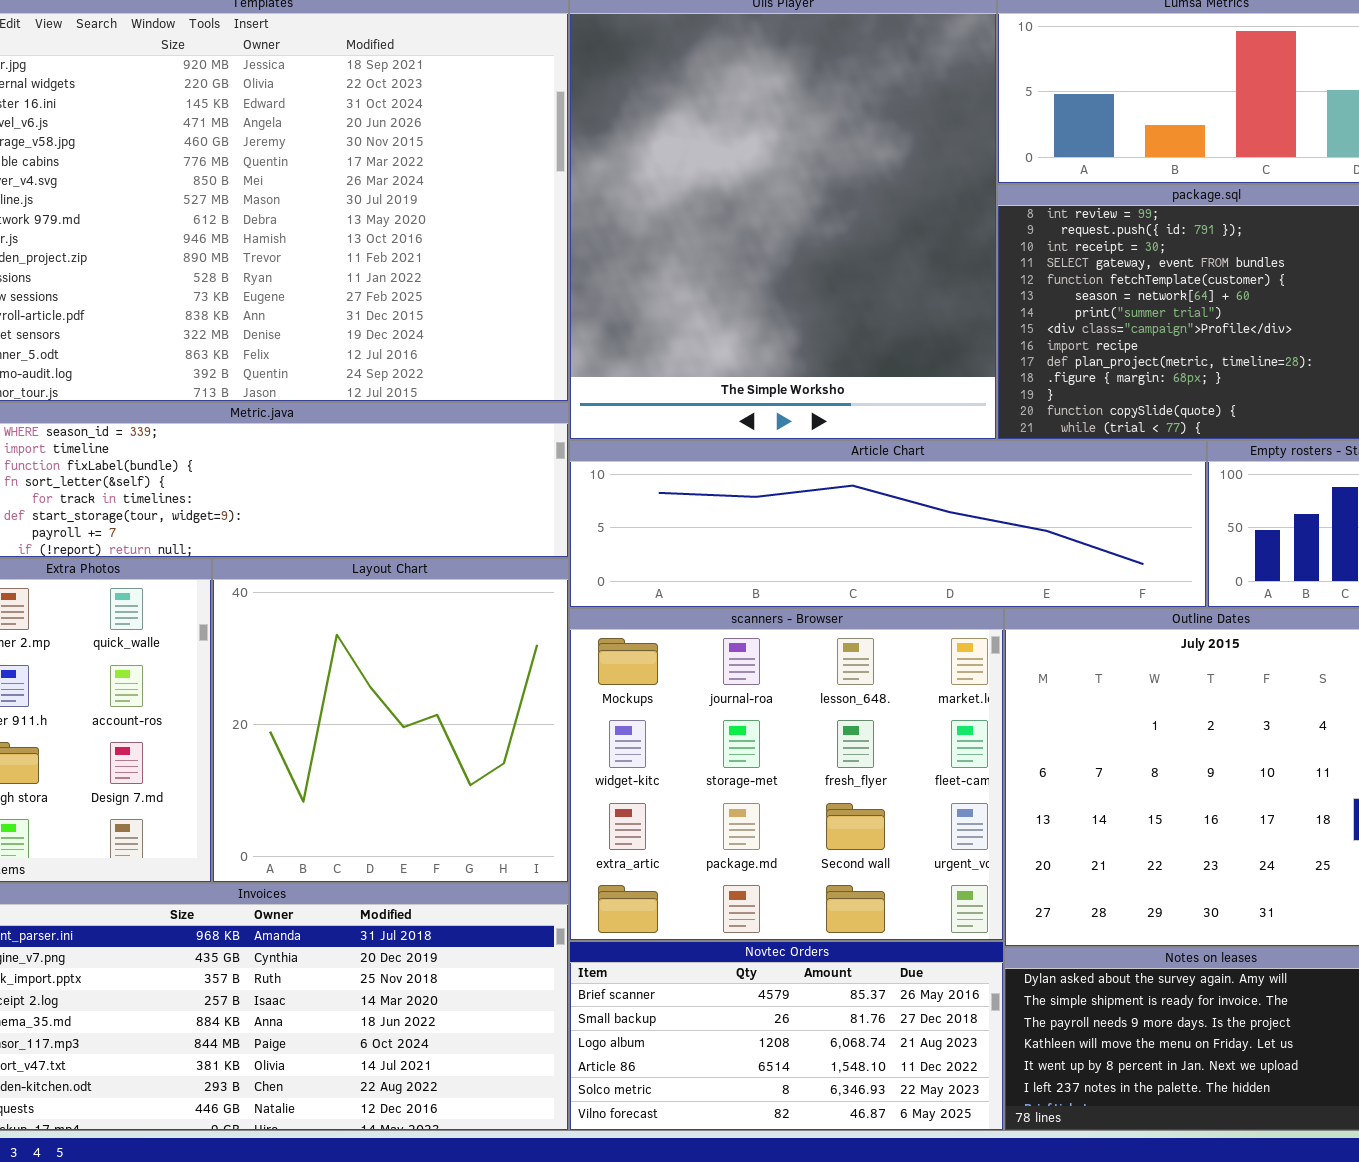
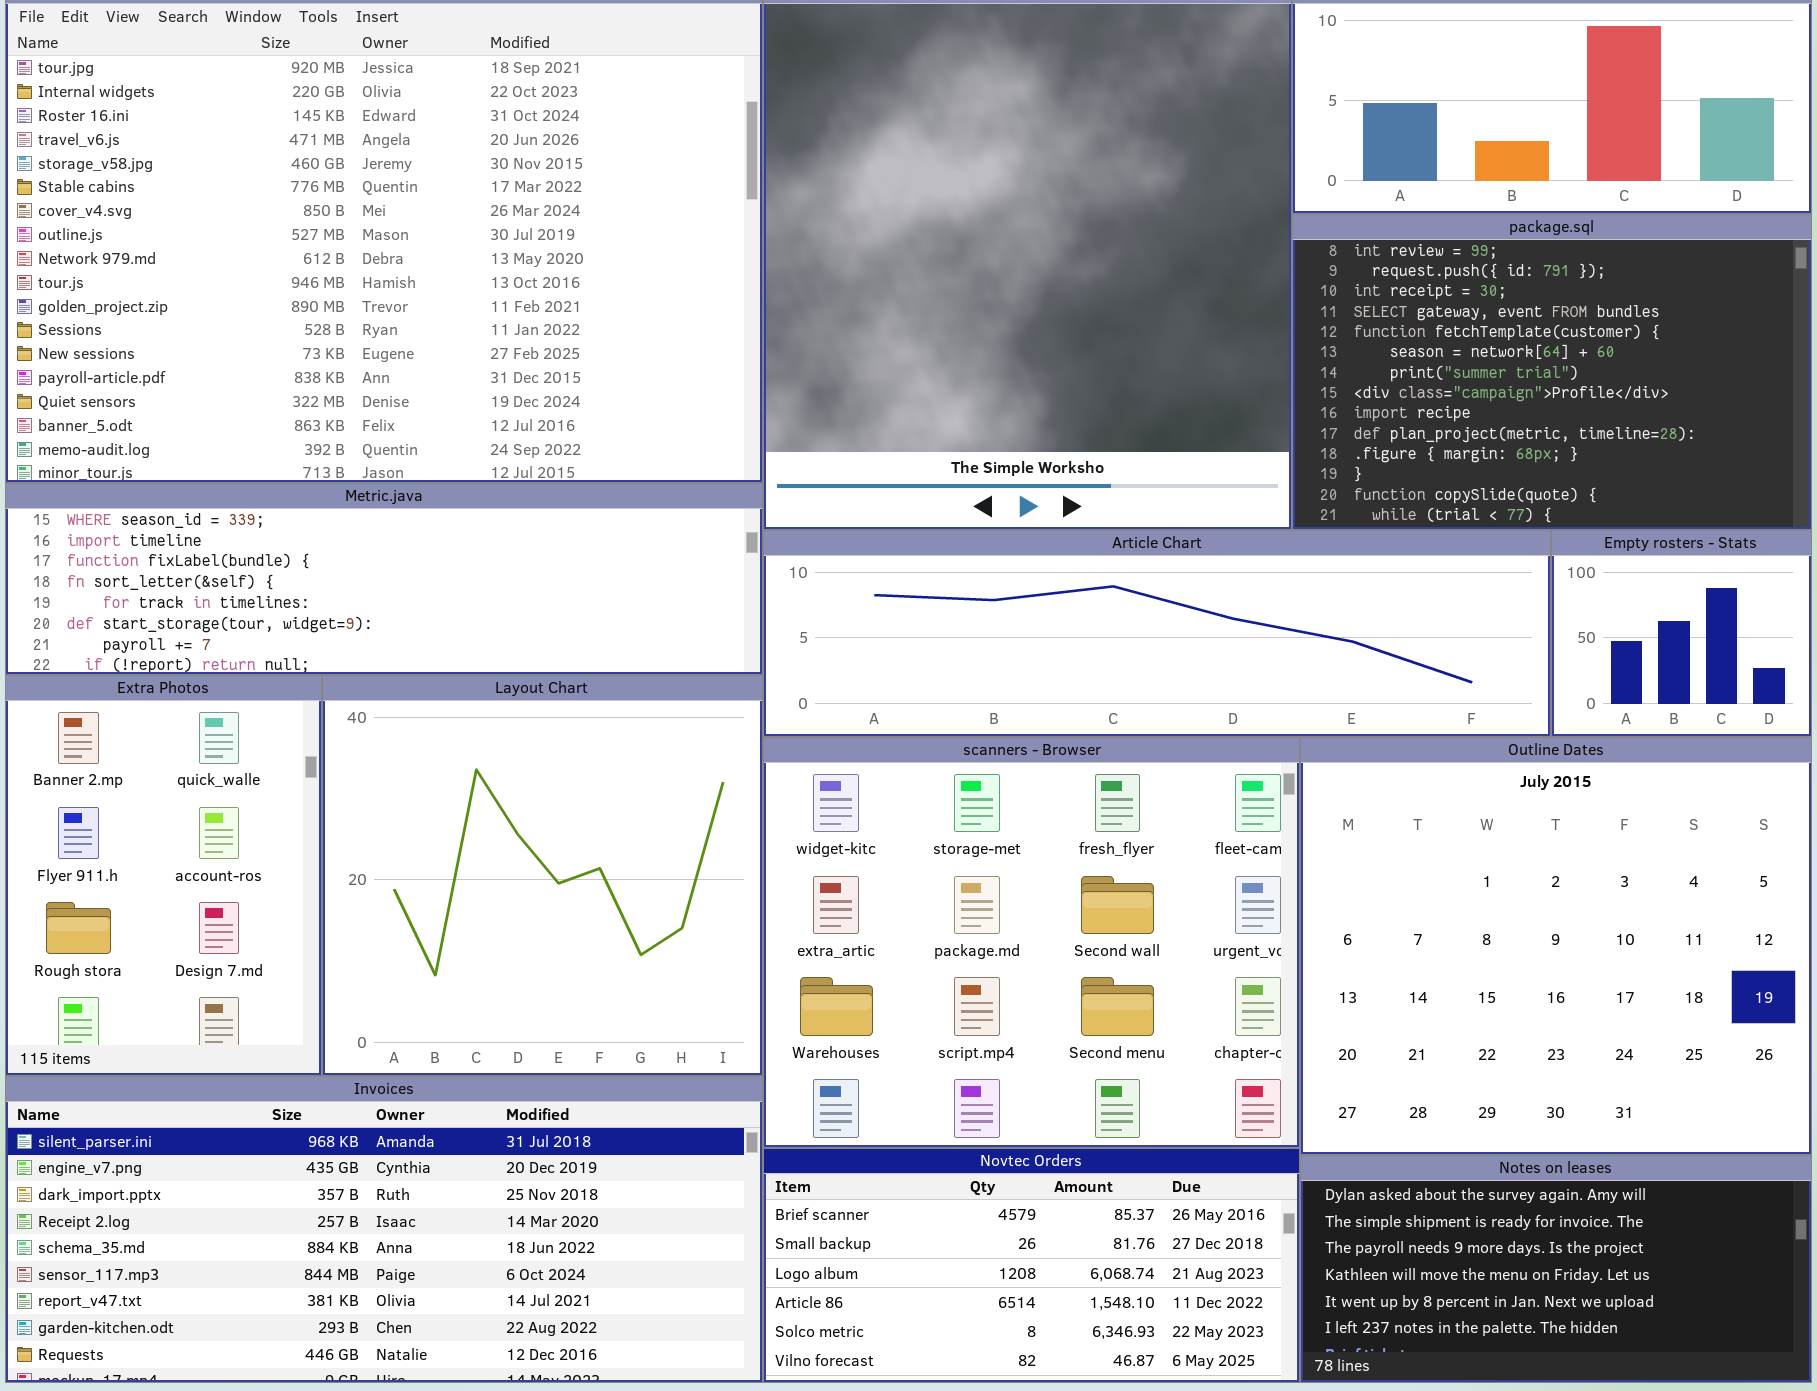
scanners - Browser: [569,608,1004,941] -> [763,737,1300,1148], scrolled down 1 row

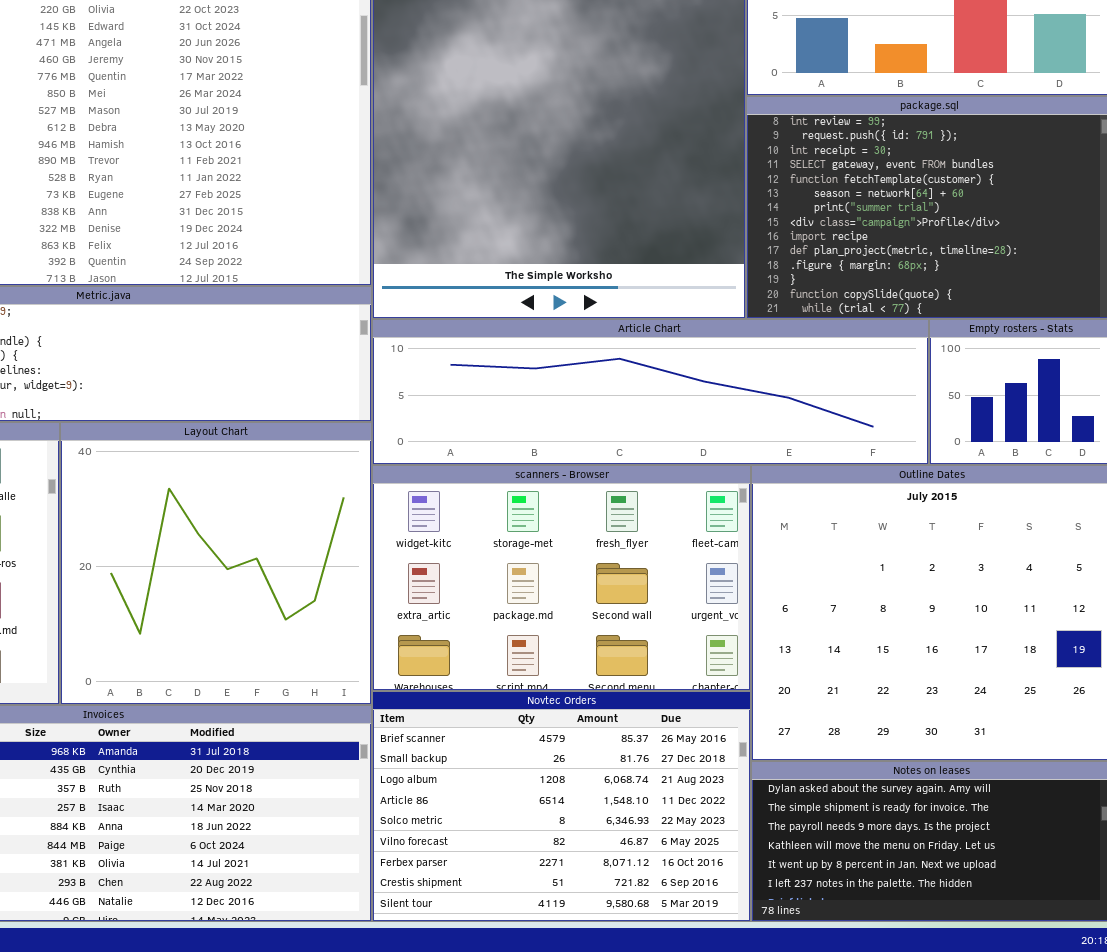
scanners - Browser: [763,737,1300,1148] -> [372,465,751,691], resized
Novtec Orders: [763,1148,1300,1383] -> [372,691,751,922], resized

